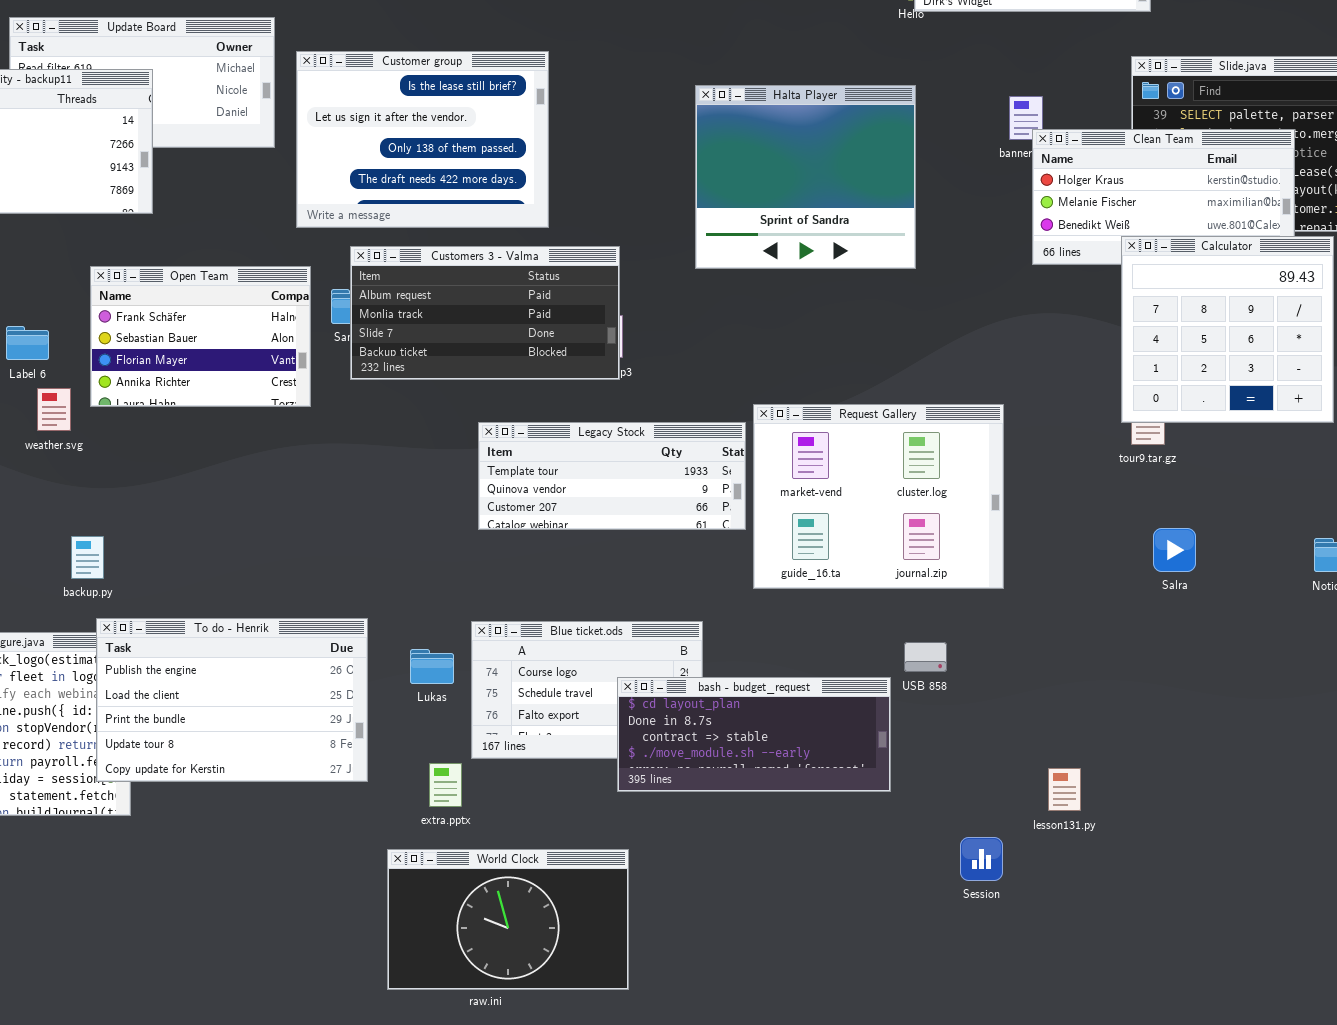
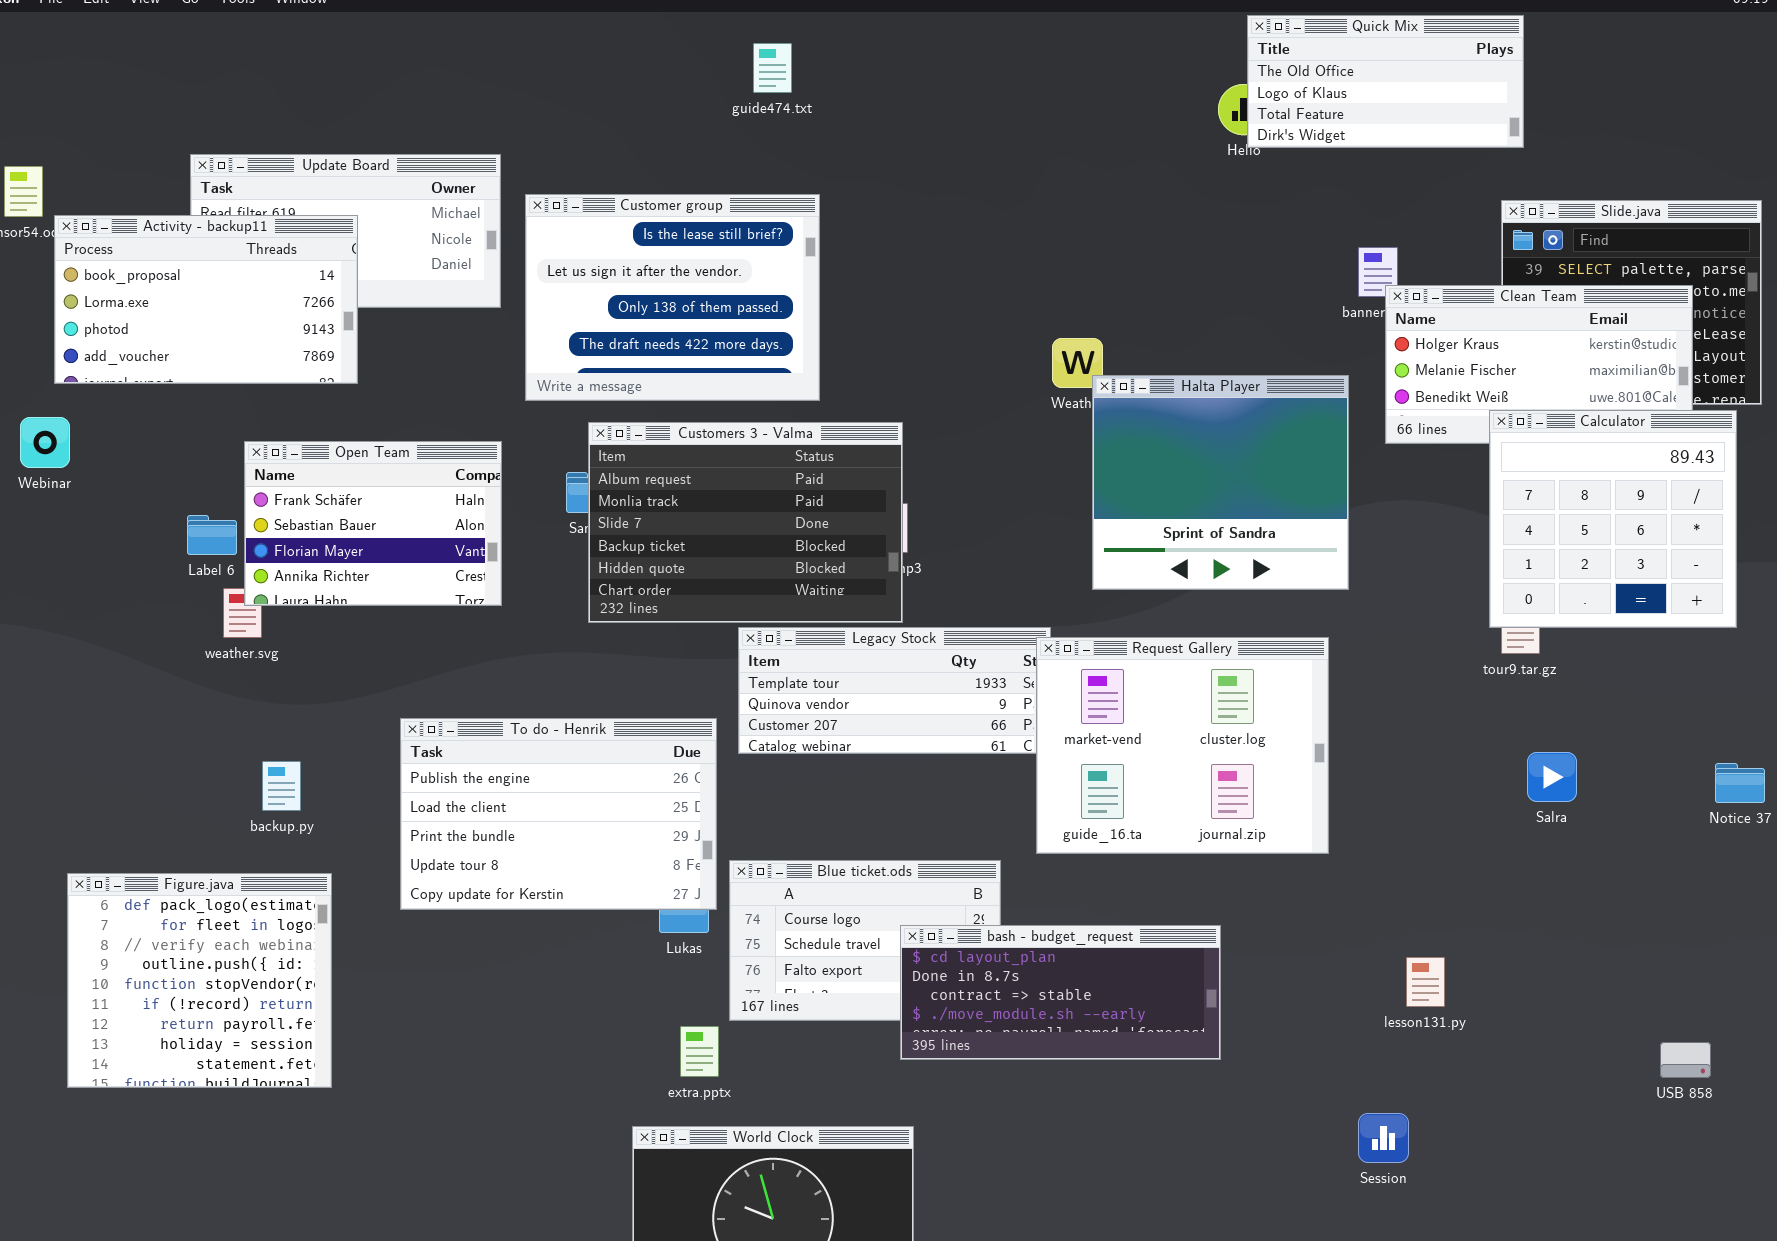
Halta Player: [695,85,916,269] -> [1092,375,1349,590], moved
Customers 3 - Valma: [350,246,620,380] -> [588,422,903,623], resized
Open Team: [90,266,311,407] -> [244,441,502,606], moved
Request Gallery: [753,404,1004,589] -> [1036,637,1329,854], moved
To do - Henrik: [96,618,368,782] -> [400,718,717,910], moved
USB 858: [904,642,947,672] -> [1660,1042,1711,1078], moved
lesson131.py: [1048,768,1081,811] -> [1406,957,1445,1007], moved
Session: [960,837,1003,881] -> [1358,1113,1409,1163], moved

